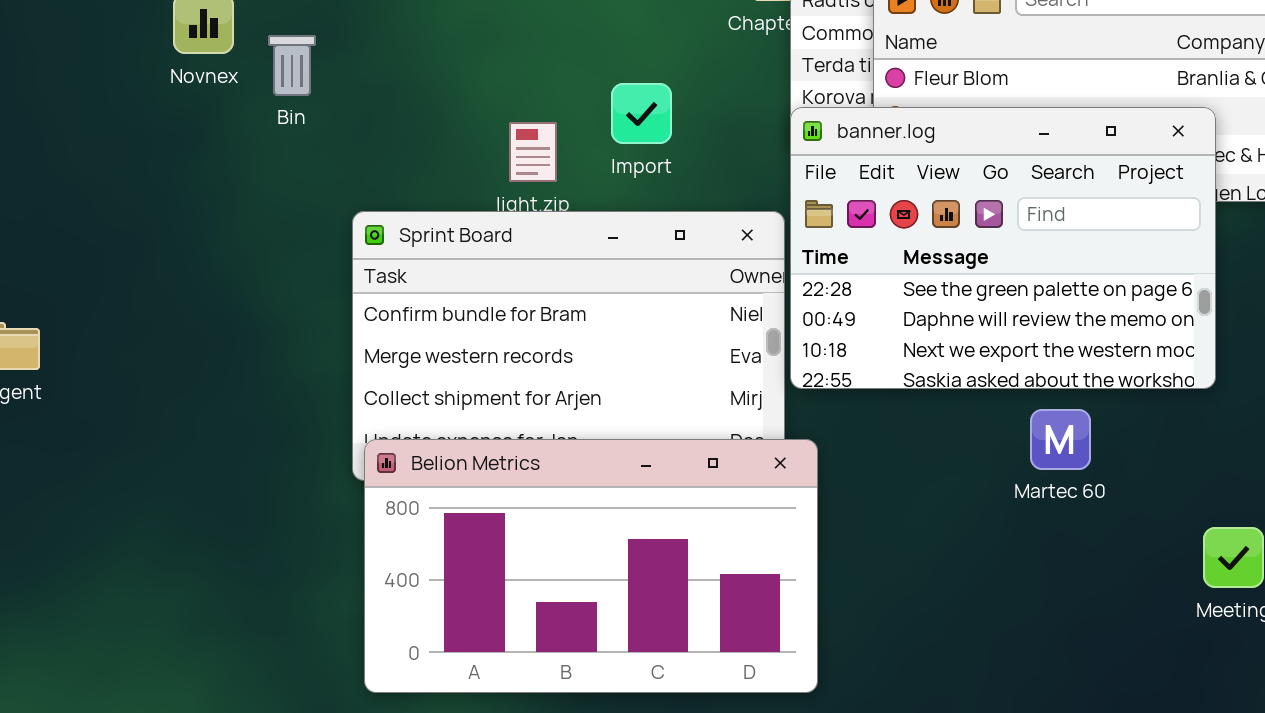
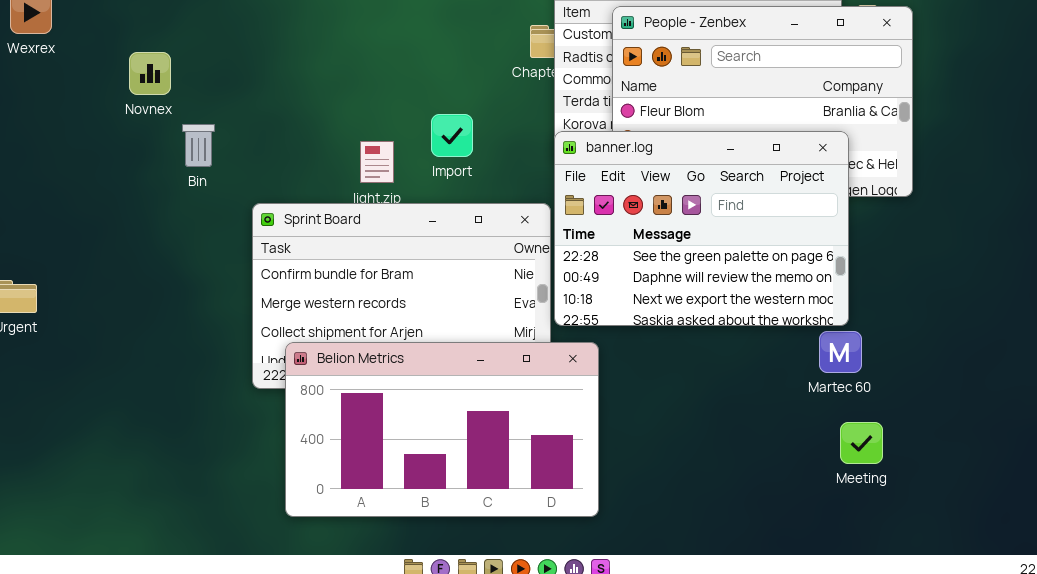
Bin: [268,35,316,96] -> [182,124,215,167], moved
Martec 60: [1030,409,1091,470] -> [819,331,862,373], moved
Belion Metrics: [364,439,818,693] -> [285,342,599,517], moved

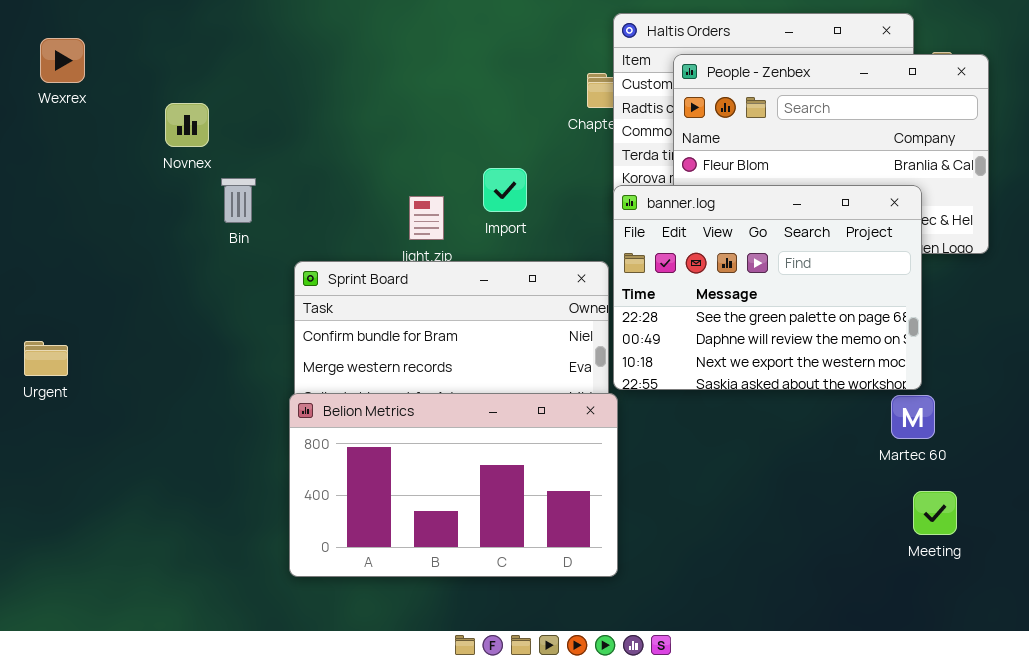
Belion Metrics: [285,342,599,517] -> [289,393,618,577], moved

